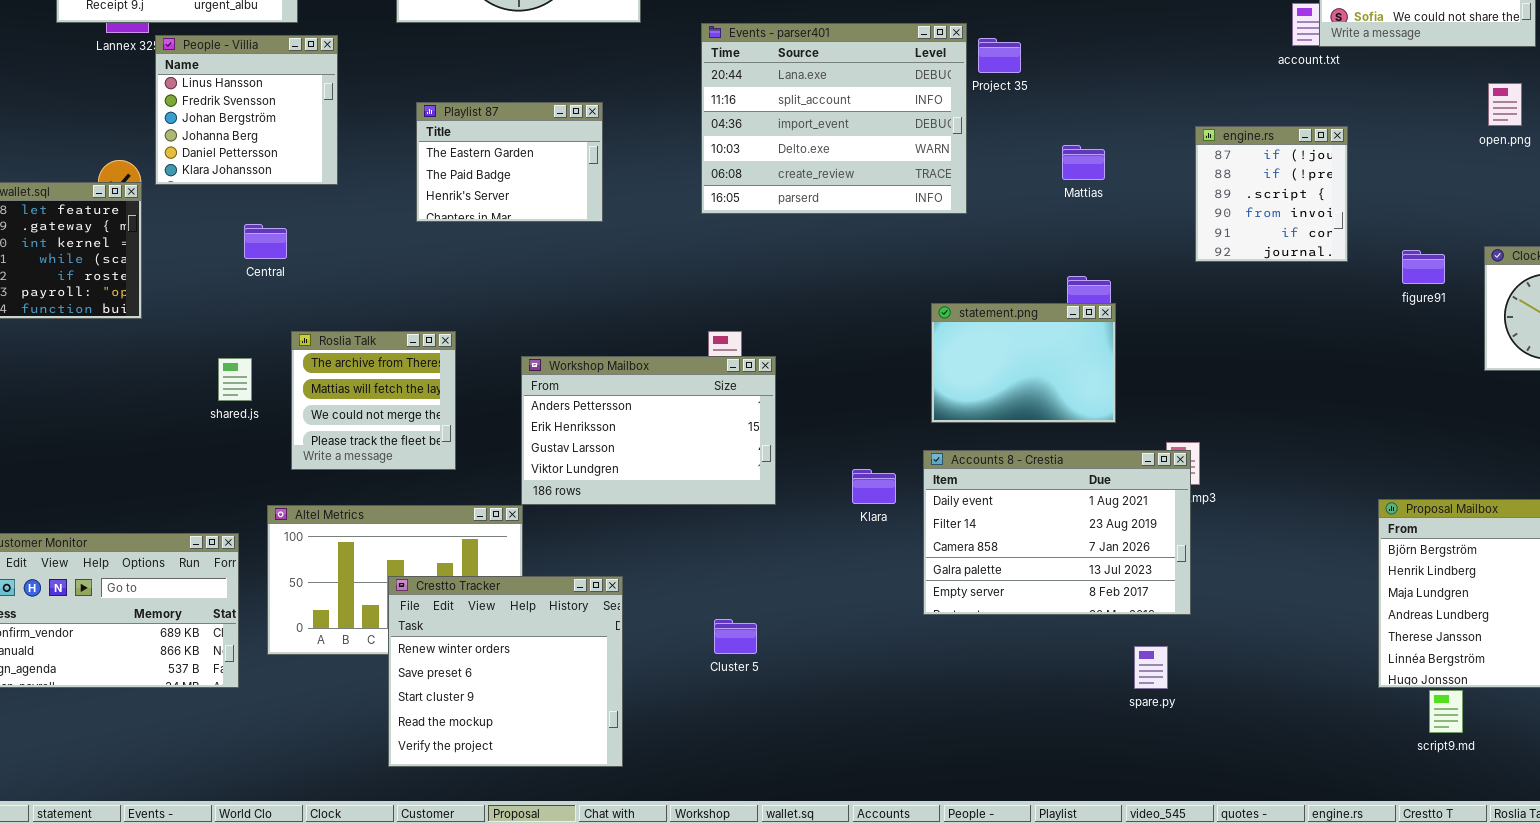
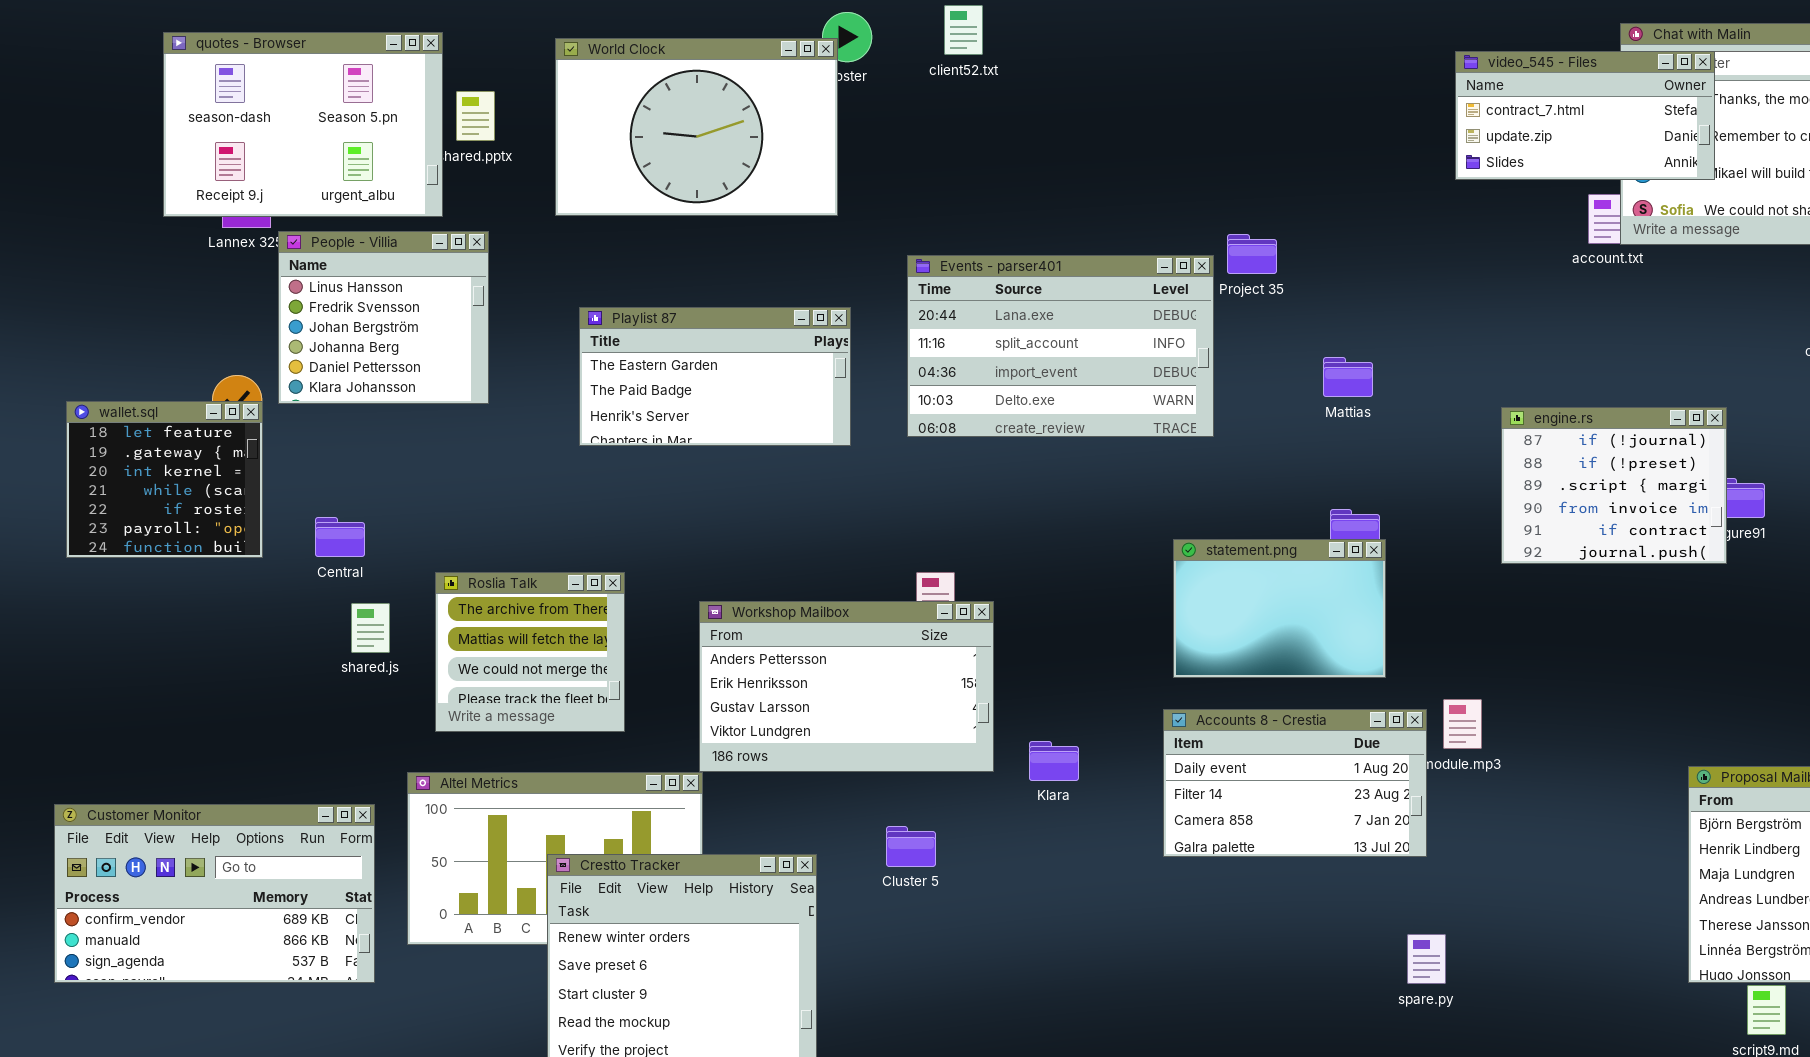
Events - parser401: [701,23,967,214] -> [907,255,1214,437], resized
Playlist 87: [416,102,603,222] -> [579,307,851,446], resized
engine.rs: [1195,126,1348,262] -> [1501,407,1727,564], moved, resized
Central: [244,224,287,259] -> [315,517,365,557], moved
Accounts 8 - Crestia: [923,450,1191,615] -> [1163,709,1427,857], resized
Klara: [852,469,896,504] -> [1029,741,1079,781], moved
Cluster 5: [714,619,757,654] -> [886,826,936,867], moved

